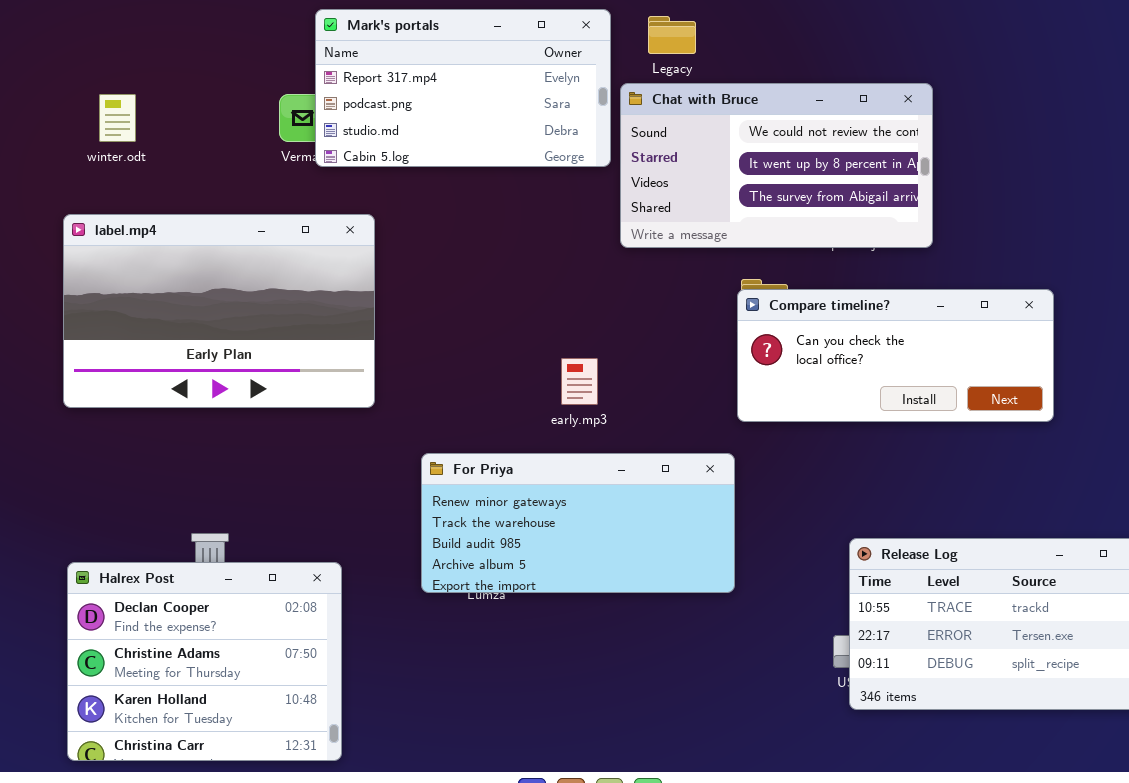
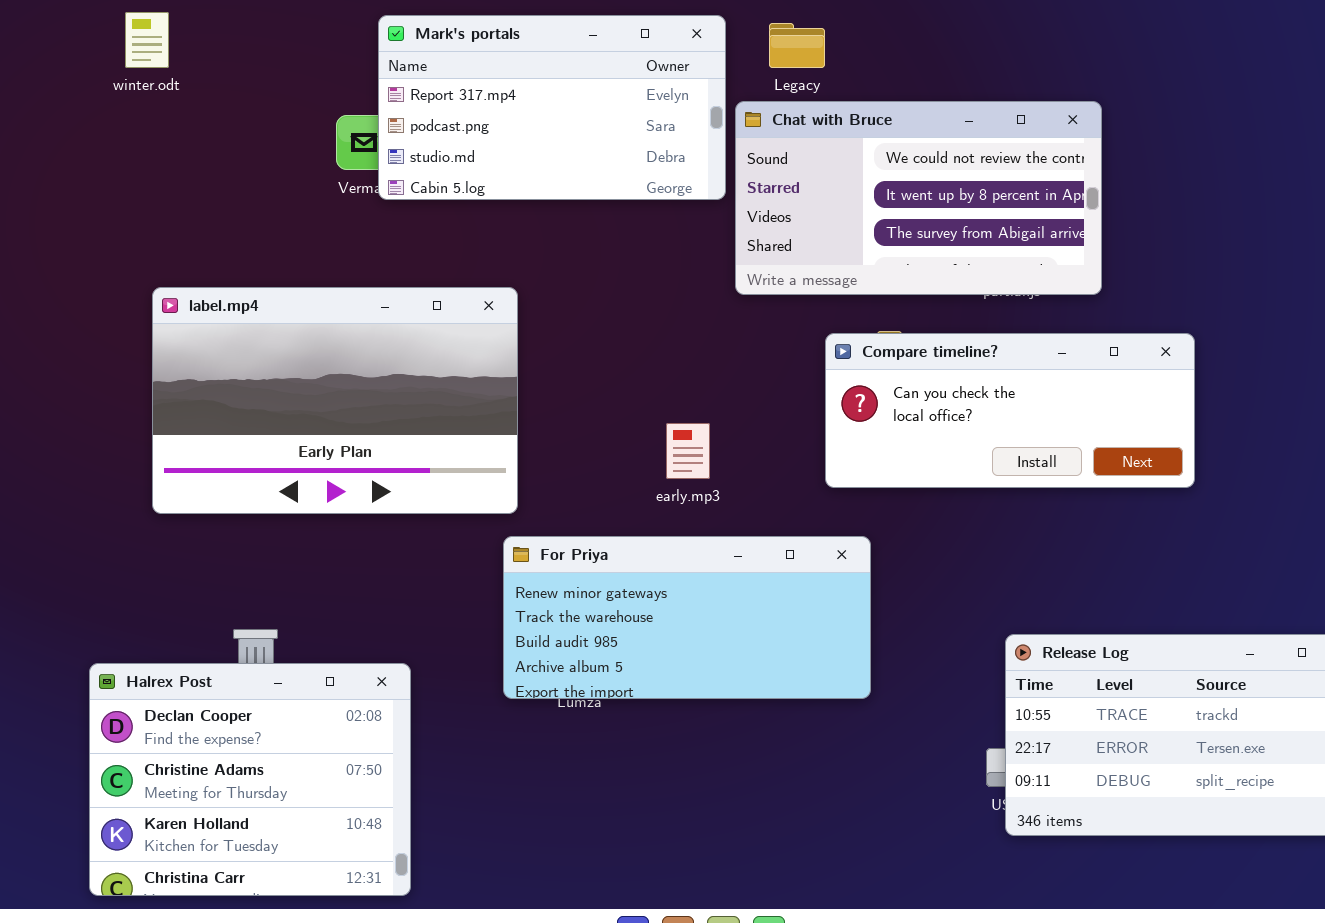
winter.odt: [99,94,136,142] -> [125,12,169,68], moved
label.mp4: [63,214,375,408] -> [152,287,518,514], moved
Compare timeline?: [737,289,1054,422] -> [825,333,1195,488], moved

